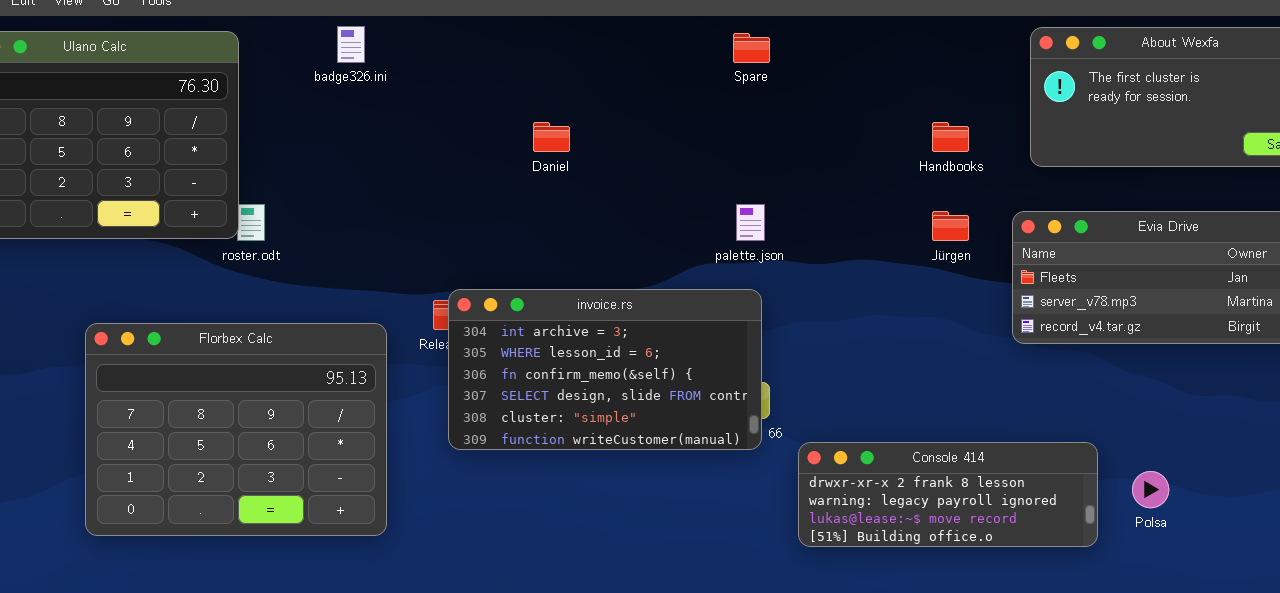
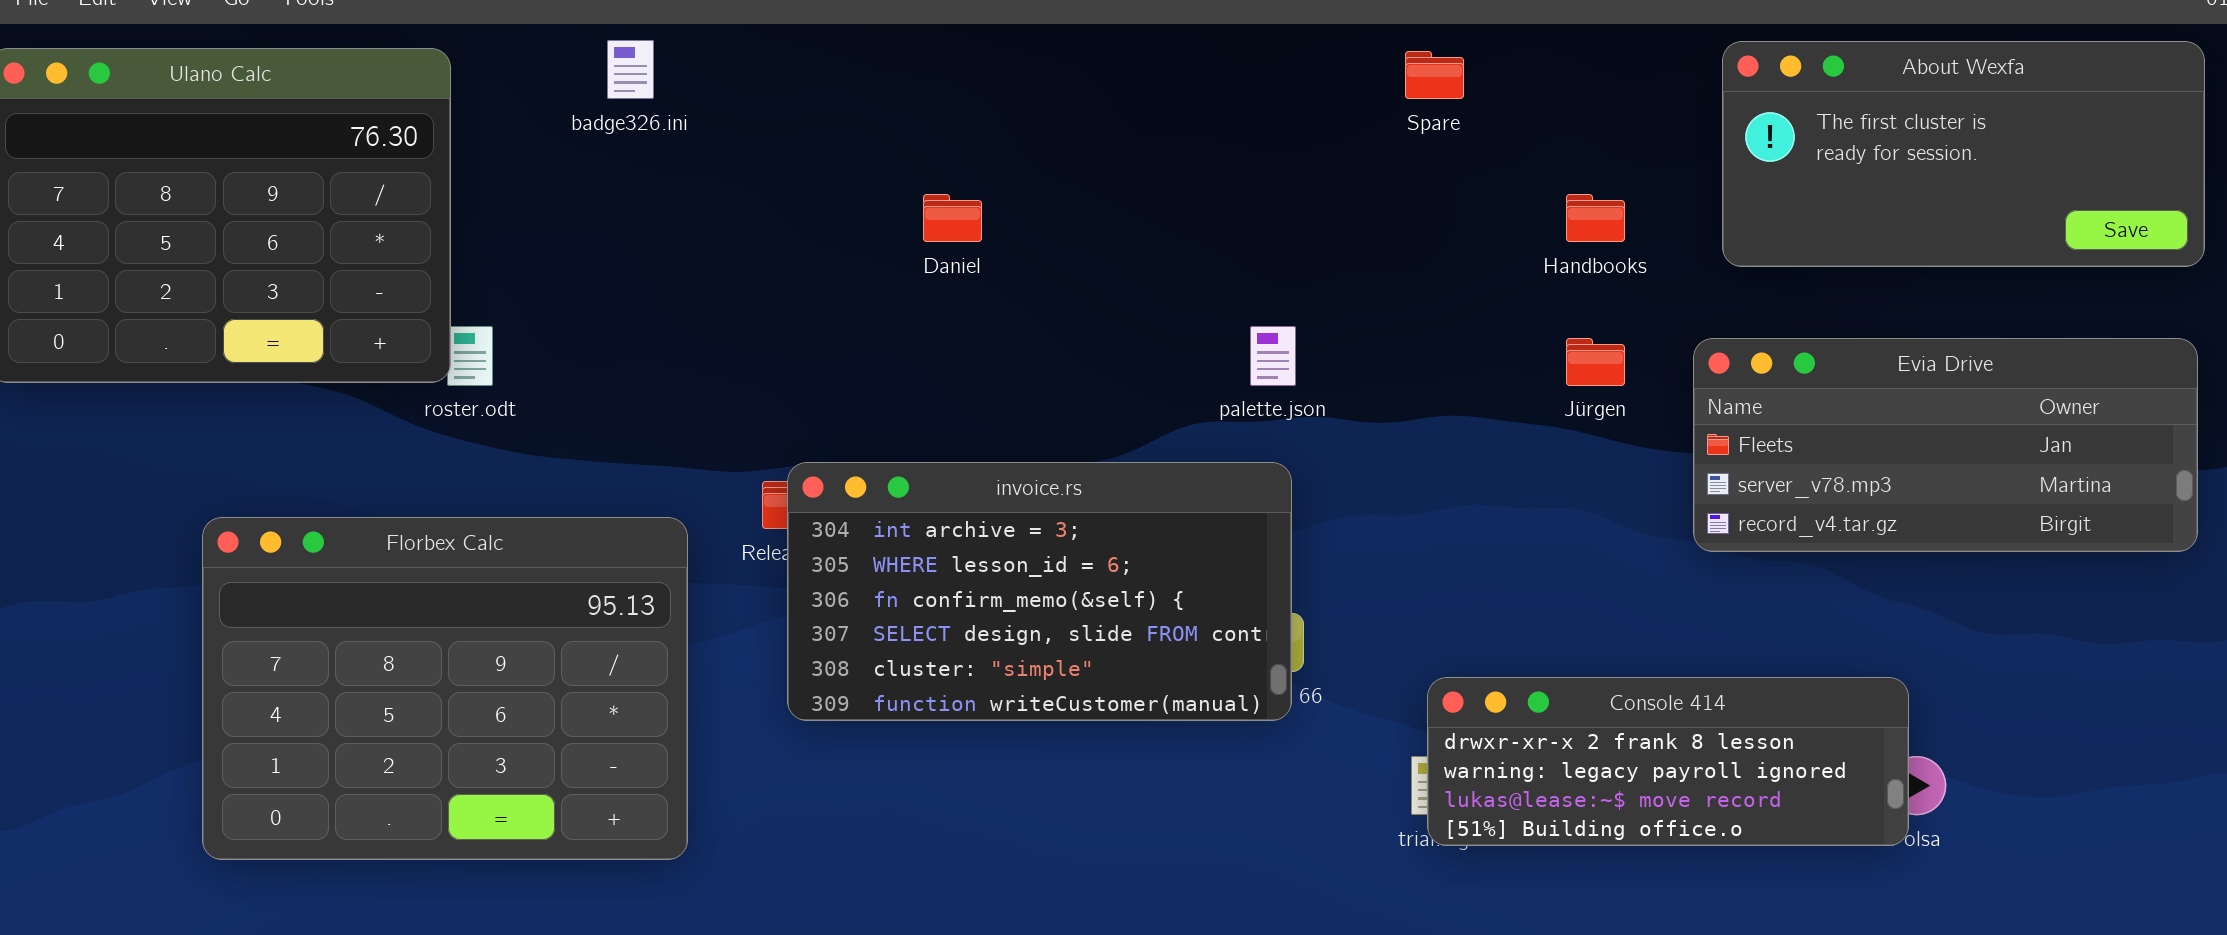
Spare: [733,33,770,63] -> [1405,51,1464,99], moved
Console 414: [798,442,1098,547] -> [1427,677,1909,846], moved

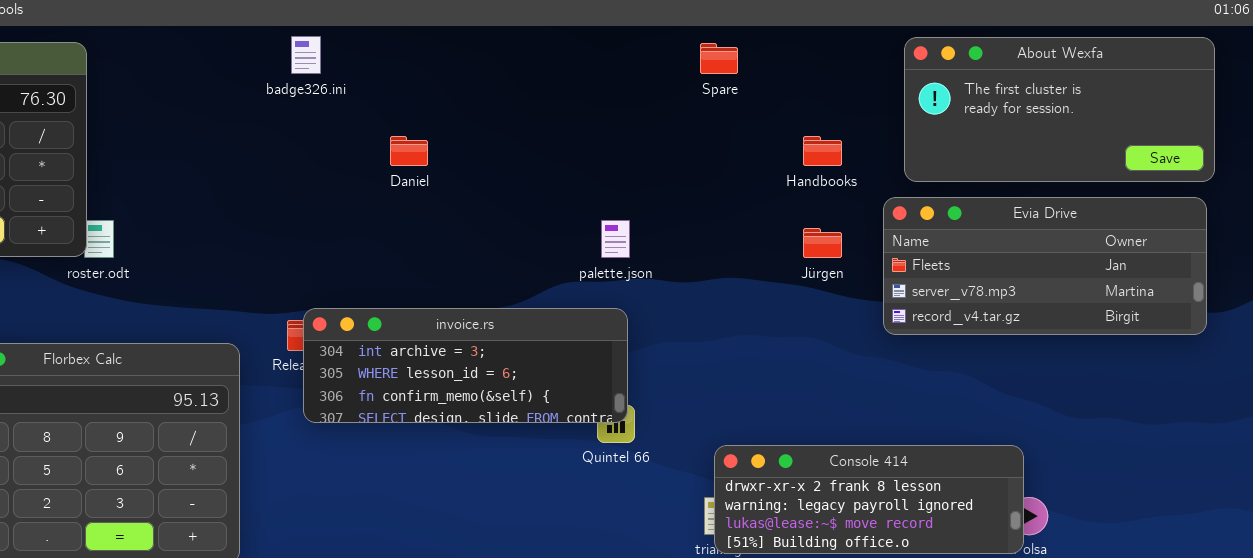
badge326.ini: [607,40,654,99] -> [291,36,321,74], moved
Evia Drive: [1693,338,2198,552] -> [883,197,1207,335], moved
invoice.rs: [787,462,1292,721] -> [303,308,628,423], resized

